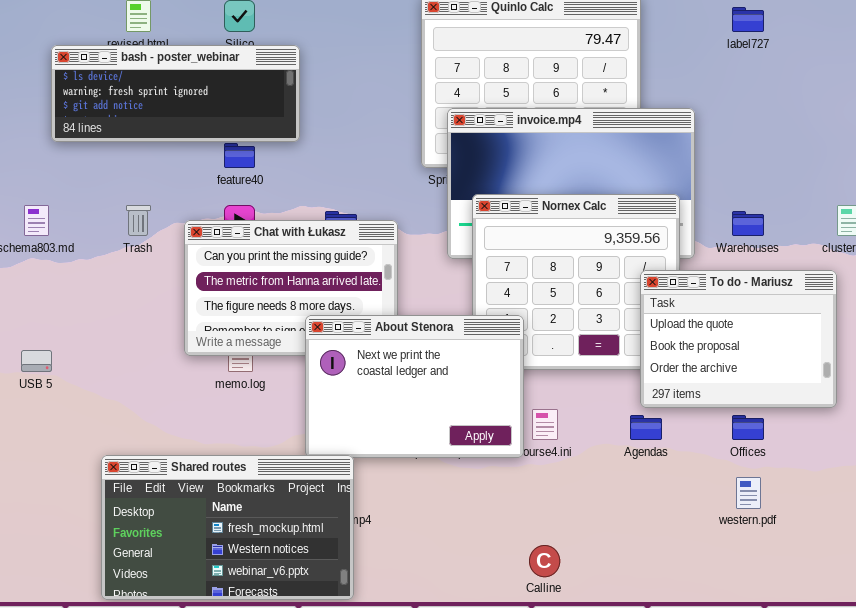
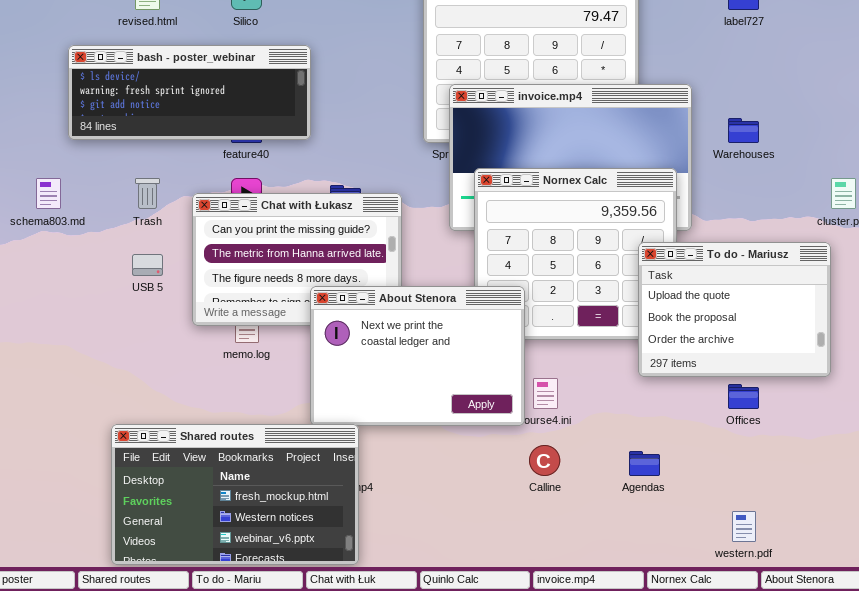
bash - poster_webinar: [51,45,300,142] -> [68,45,311,140], moved
Warehouses: [732,211,764,236] -> [728,118,759,143], moved
USB 5: [21,350,52,372] -> [132,254,163,276], moved
Agendas: [630,415,662,440] -> [629,451,660,476], moved
western.pdf: [736,477,761,509] -> [732,511,756,542], moved
Calline: [529,545,560,577] -> [529,445,560,476], moved

